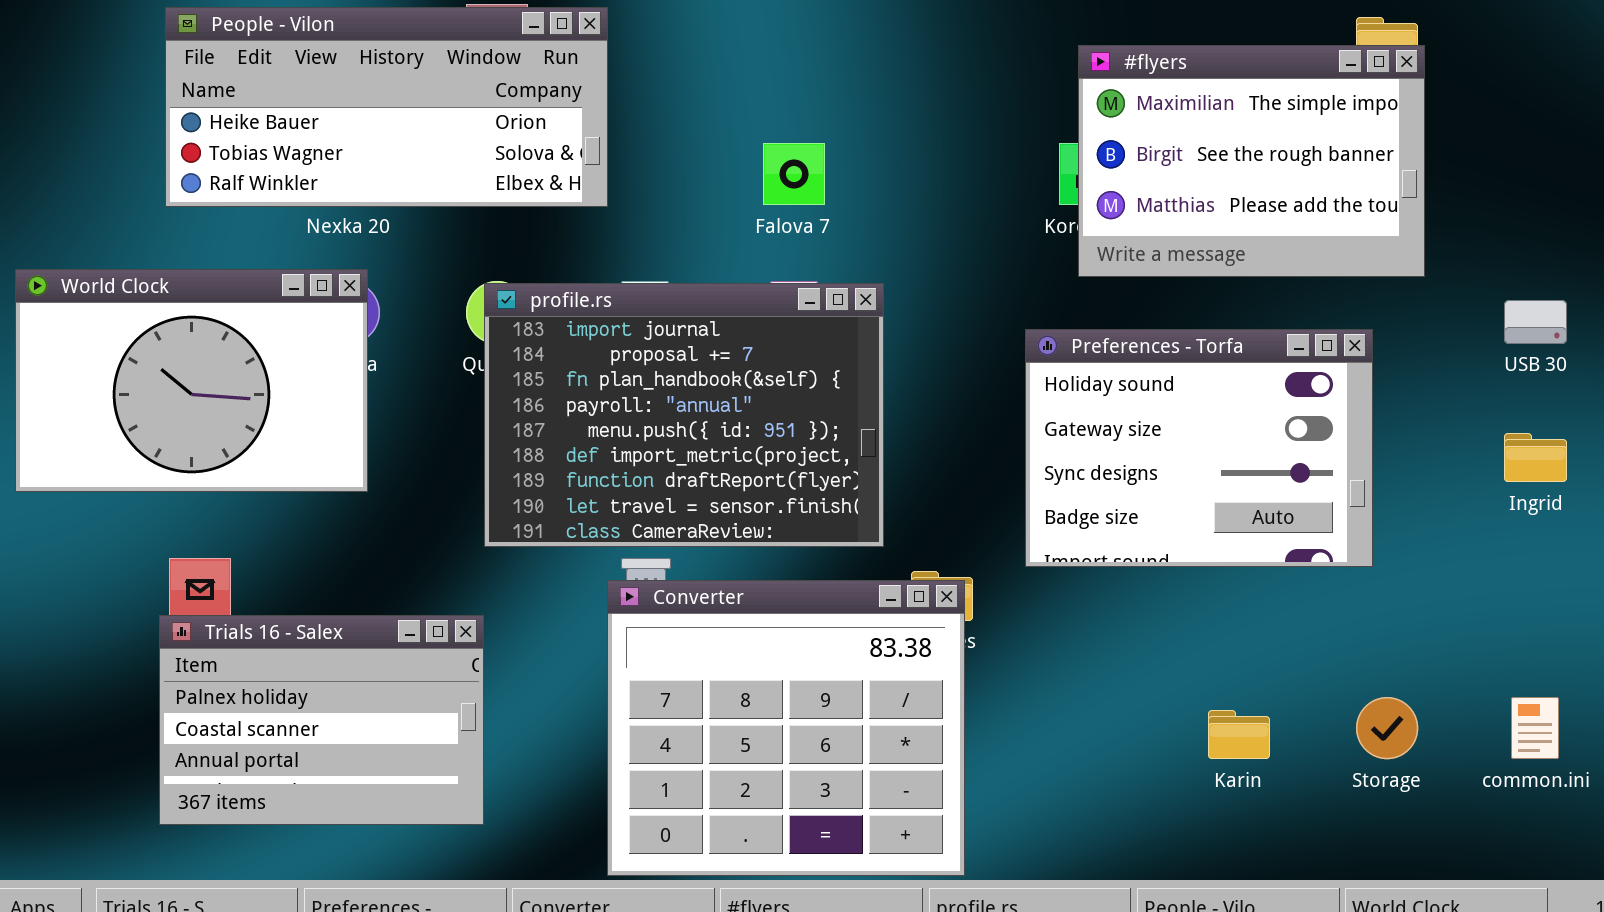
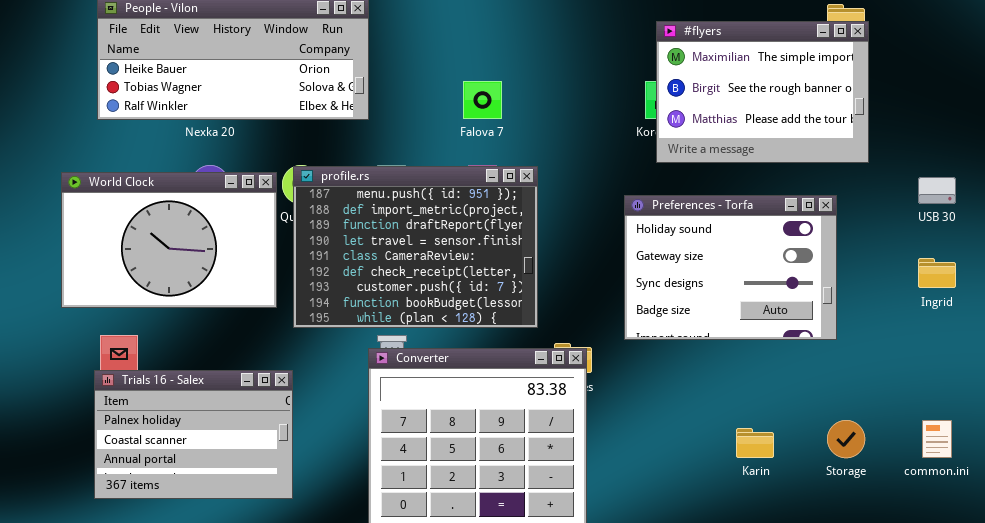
World Clock: [15,269,368,492] -> [61,172,277,308], moved
profile.rs: [484,283,884,547] -> [293,166,538,328], scrolled down 4 rows

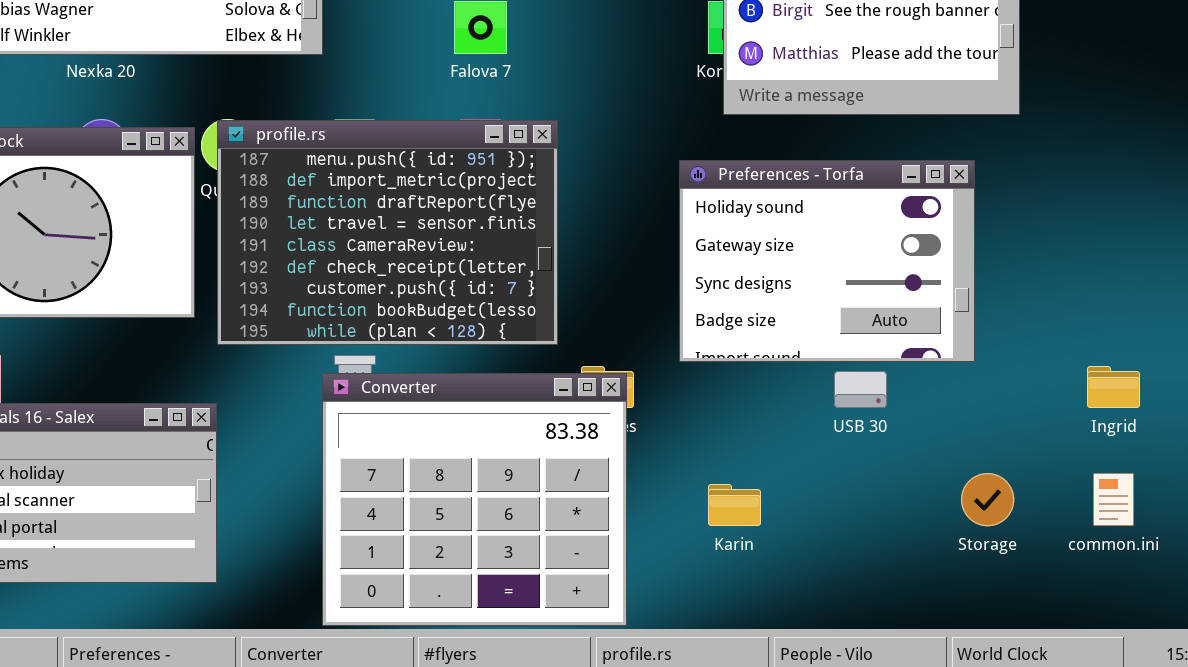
USB 30: [918,177,956,204] -> [834,371,887,408], moved
Ingrid: [918,258,956,288] -> [1087,366,1140,408], moved
Karin: [736,428,774,458] -> [708,484,761,526], moved

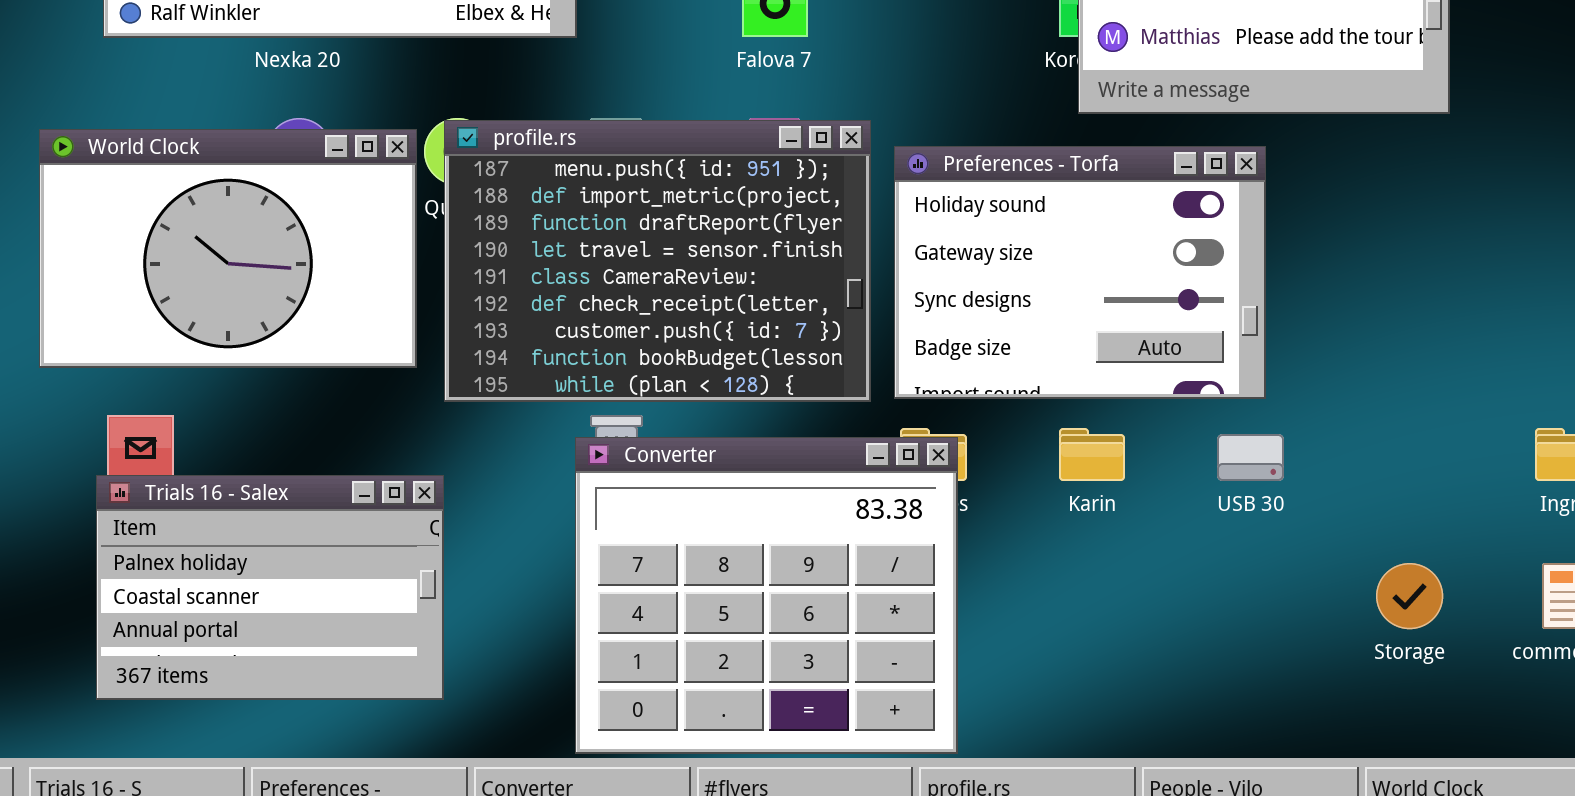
Preferences - Torfa: [679,160,975,362] -> [894,146,1266,399], moved
Karin: [708,484,761,526] -> [1059,428,1125,481], moved

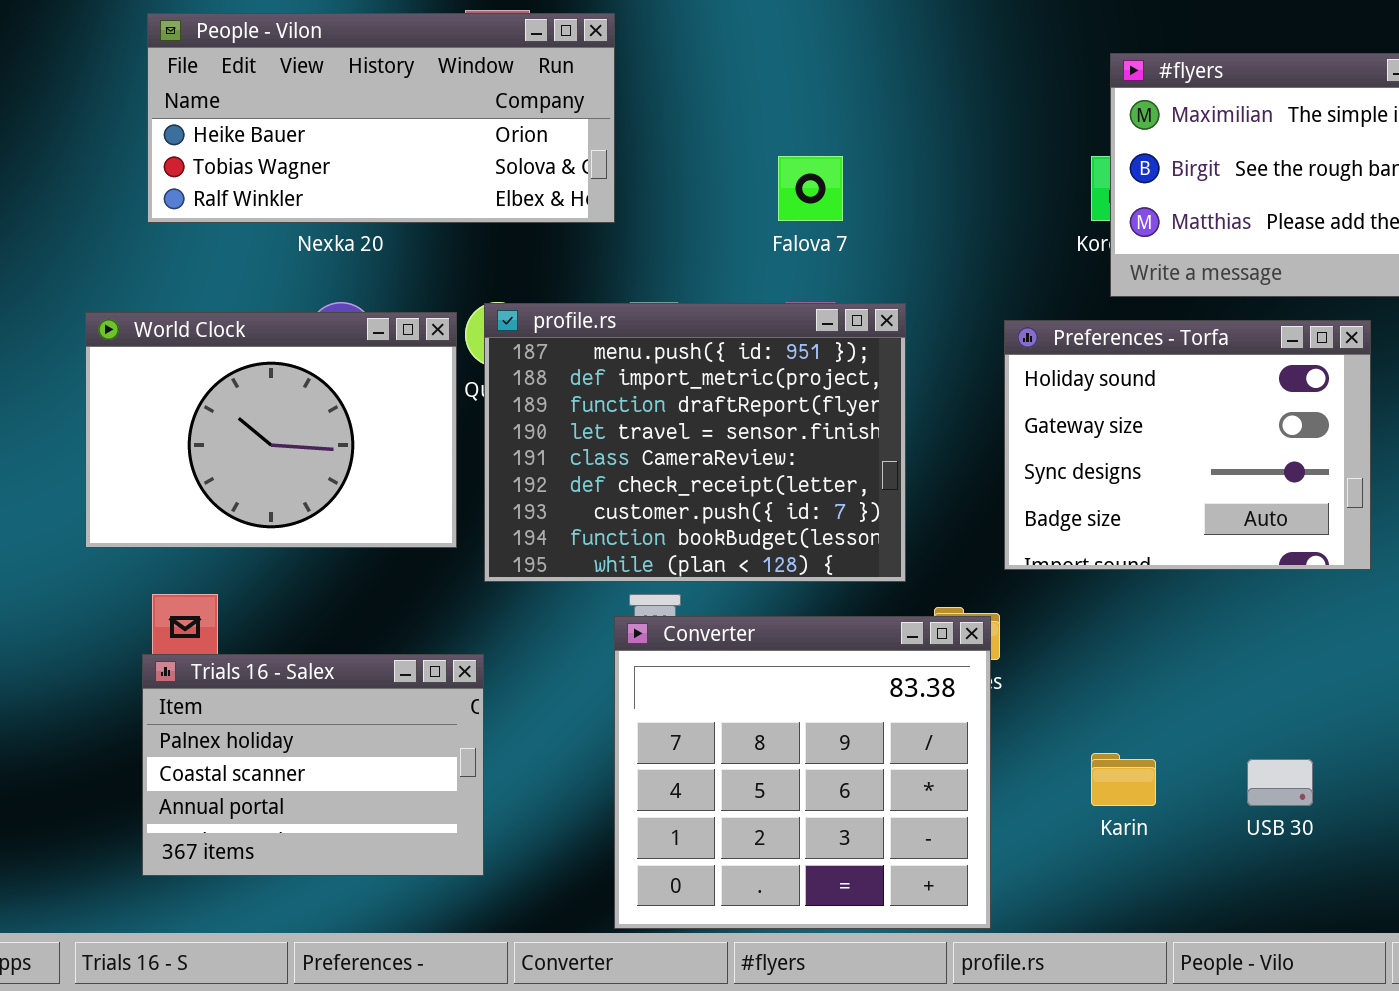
Preferences - Torfa: [894,146,1266,399] -> [1004,320,1371,570], moved
Karin: [1059,428,1125,481] -> [1091,753,1156,806], moved
USB 30: [1217,434,1284,481] -> [1247,759,1313,806], moved

